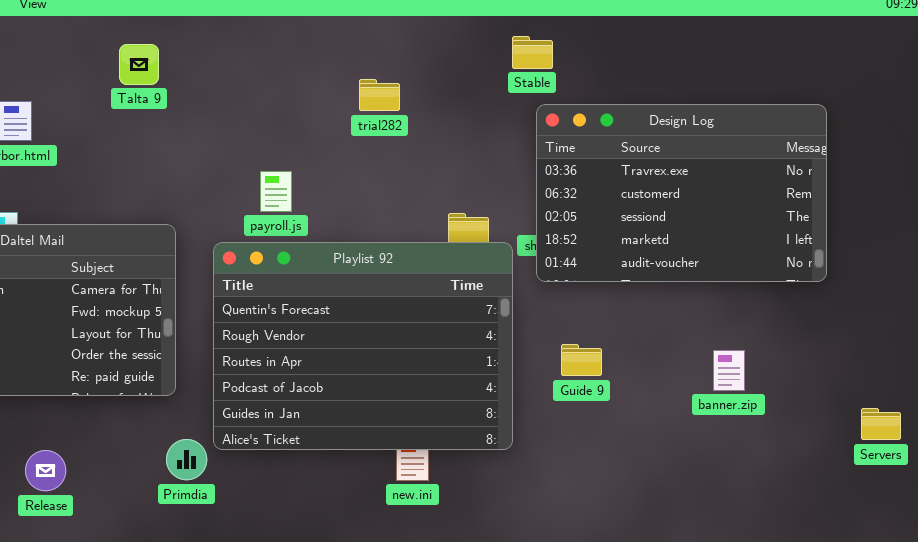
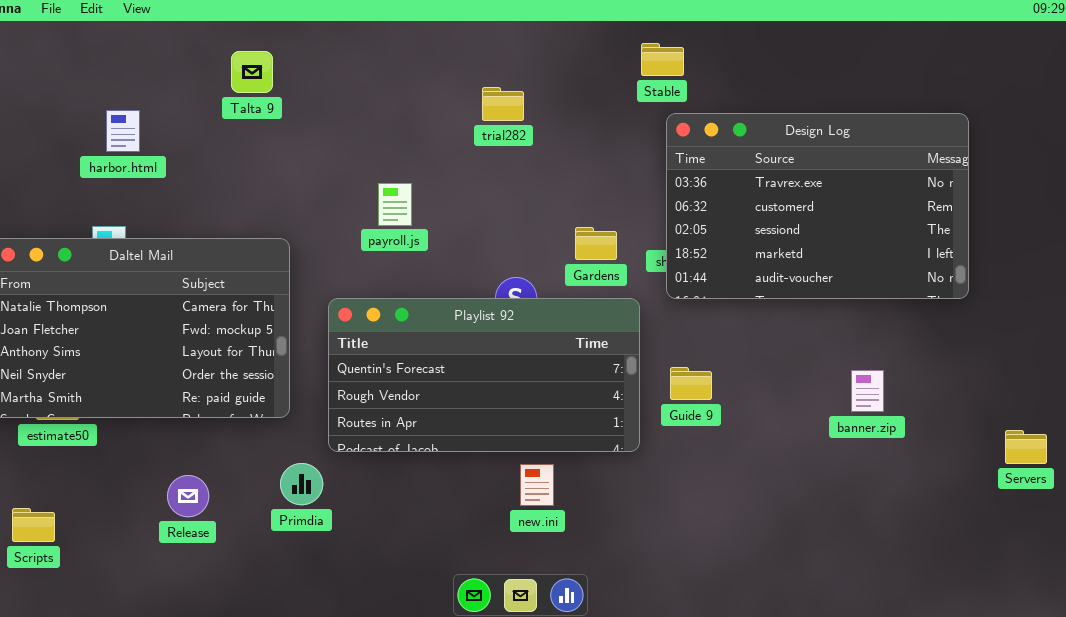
Playlist 92: [213,242,513,450] -> [328,298,640,452], moved, resized
Guide 9: [561,344,602,376] -> [670,367,712,400], moved
Release: [25,450,66,491] -> [167,475,209,517], moved

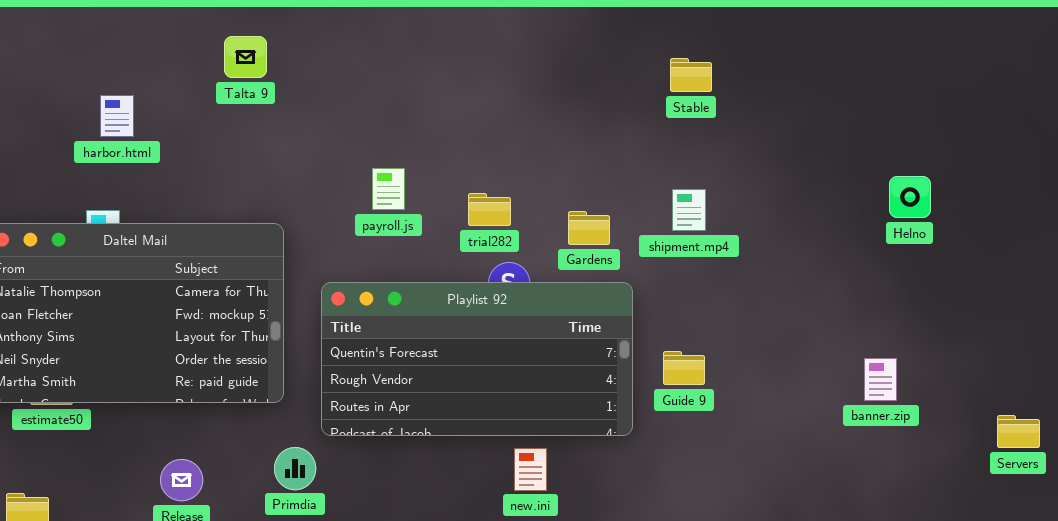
Stable: [641,43,684,76] -> [670,58,712,92], moved
trial282: [482,87,524,121] -> [468,193,511,226], moved
Design Log: [666,113,969,299] -> none, closed
banner.zip: [851,370,884,412] -> [864,358,897,401], moved

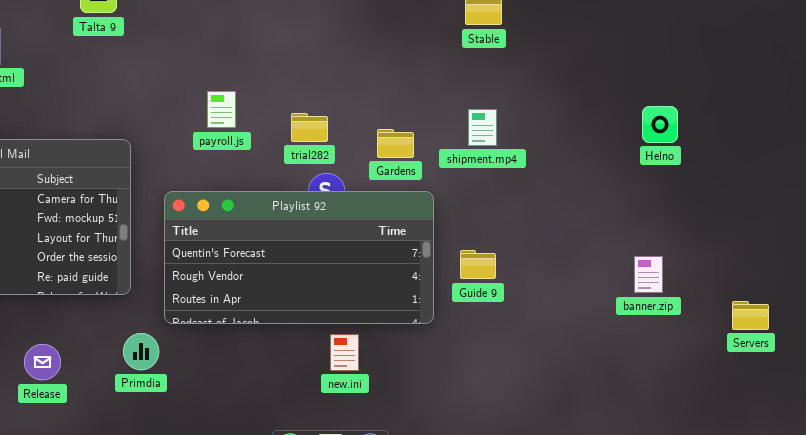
Helno: [889,176,931,218] -> [642,106,678,143], moved
Servers: [997,415,1040,448] -> [732,301,769,330], moved

